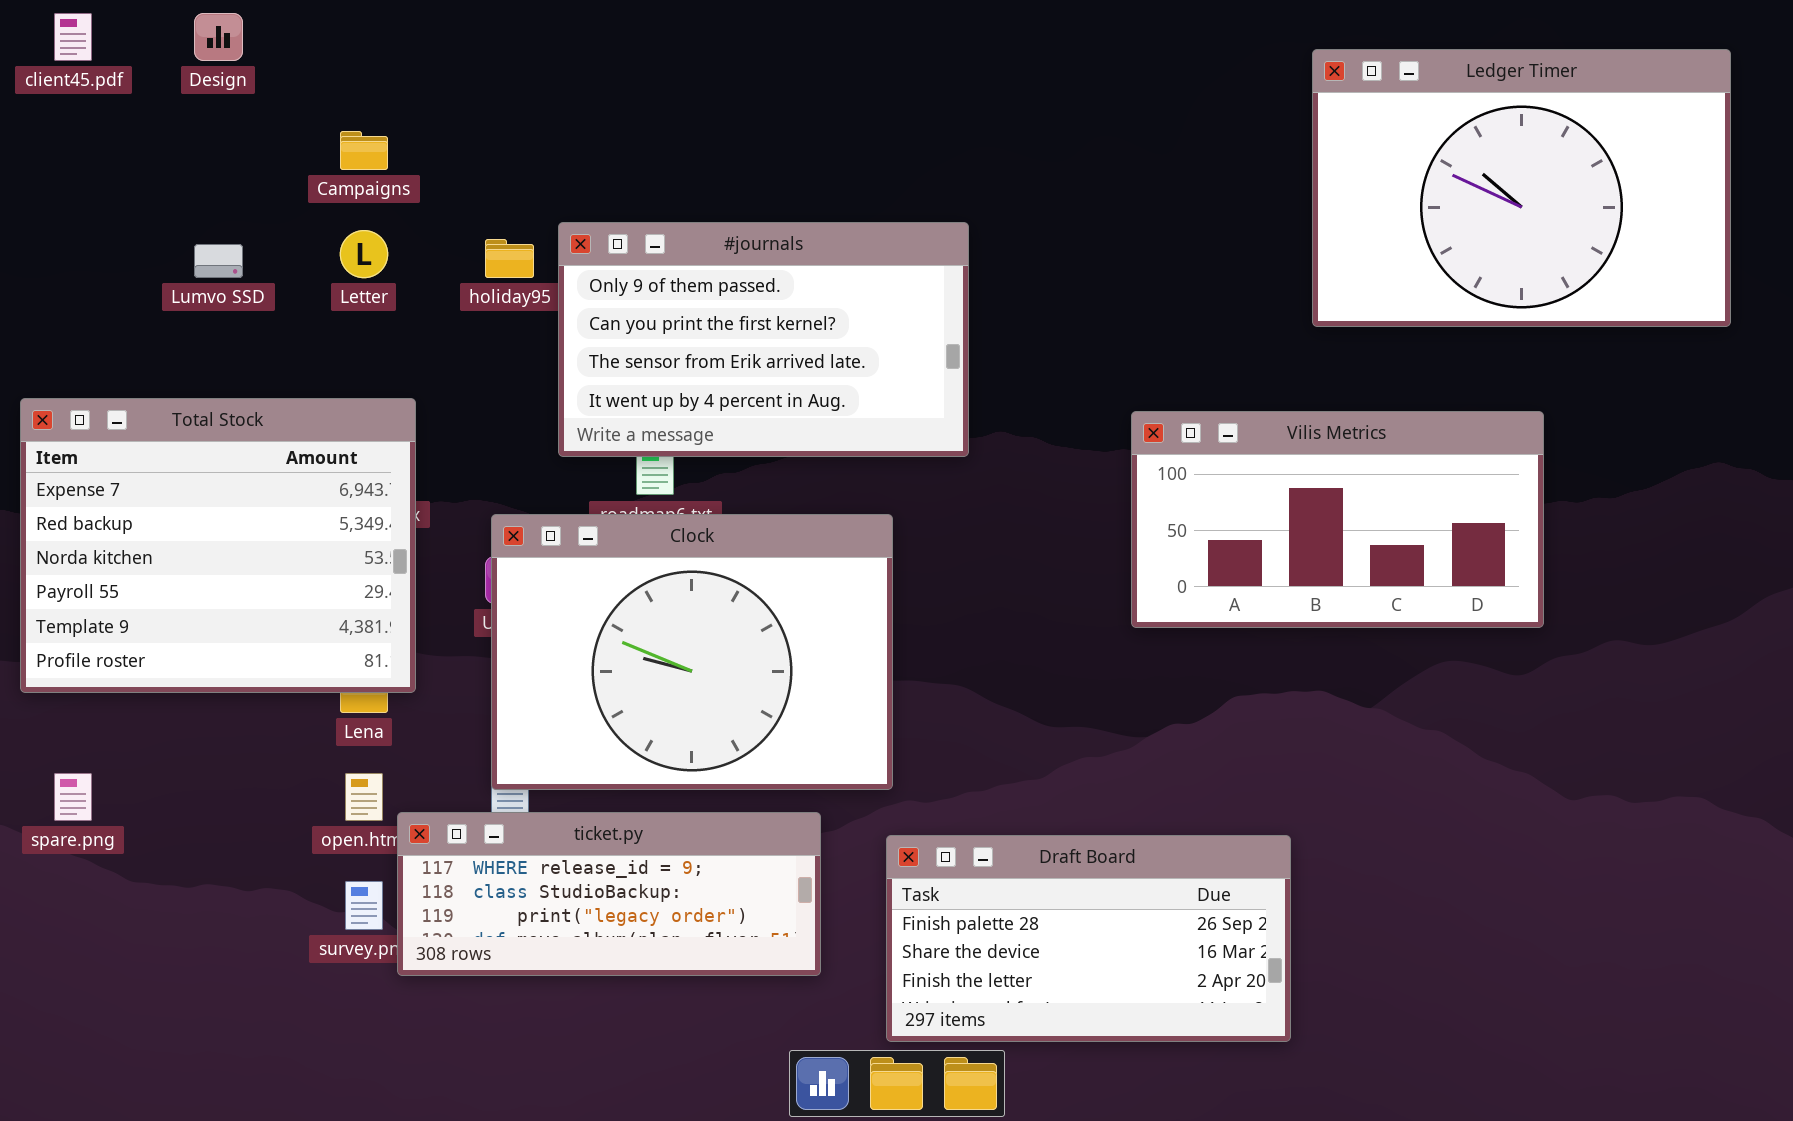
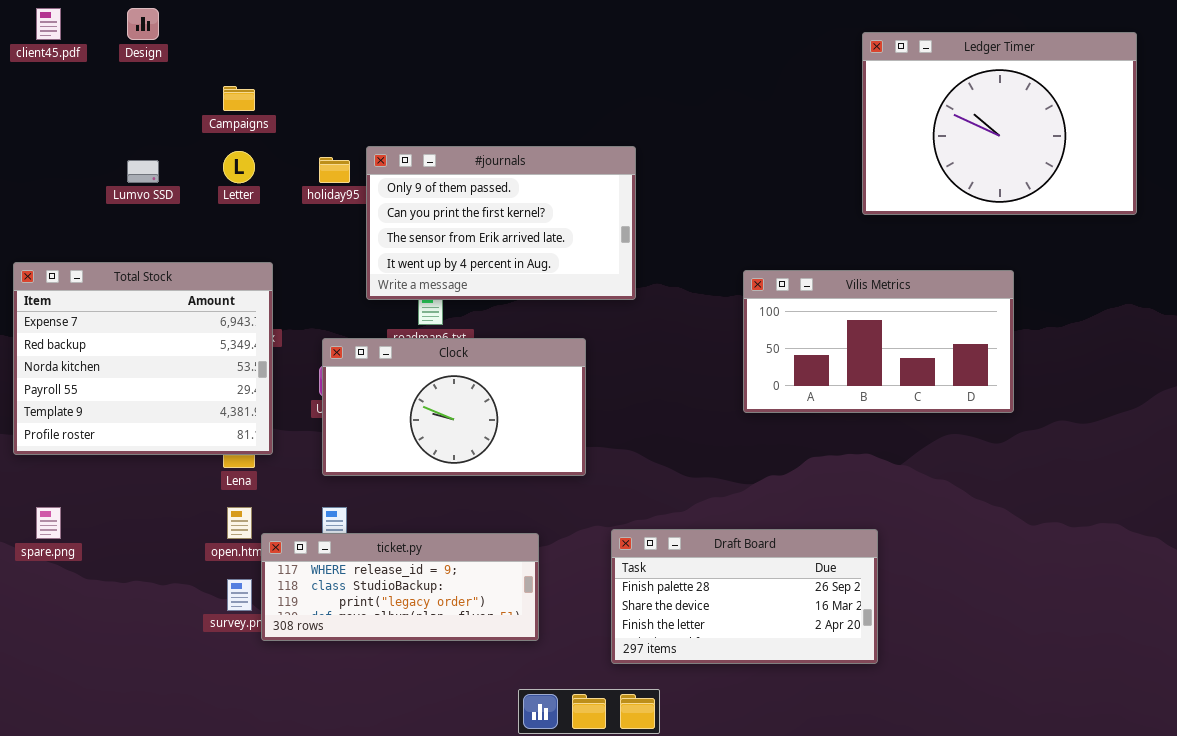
Clock: [491,514,893,790] -> [322,338,586,476], resized
Draft Board: [886,835,1291,1042] -> [611,529,878,664], moved

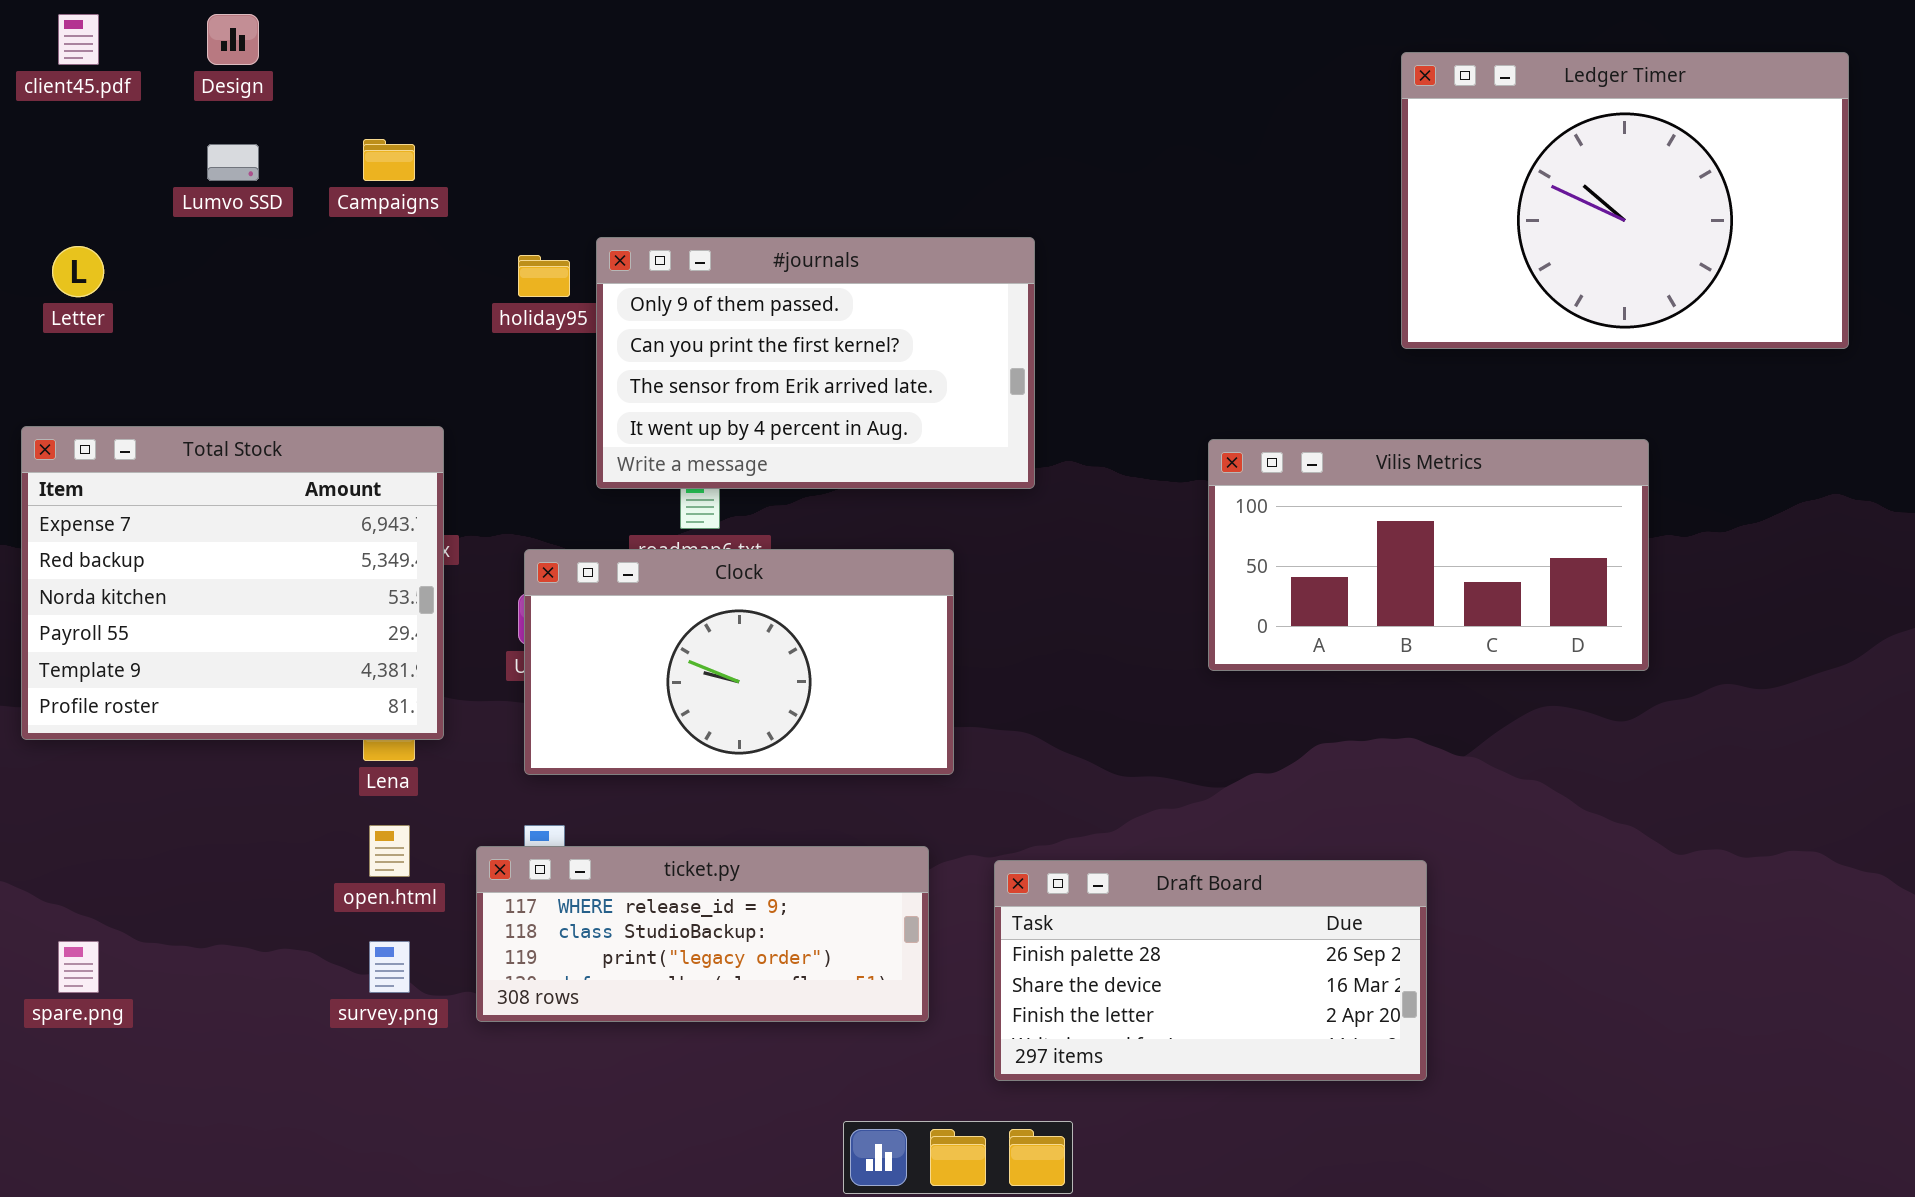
Letter: [223,151,255,183] -> [52,246,104,297], moved
Lumvo SSD: [127,160,159,183] -> [207,144,259,181], moved
spare.png: [36,507,61,539] -> [58,941,99,993], moved
ticket.py: [261,533,539,641] -> [476,846,929,1022], moved

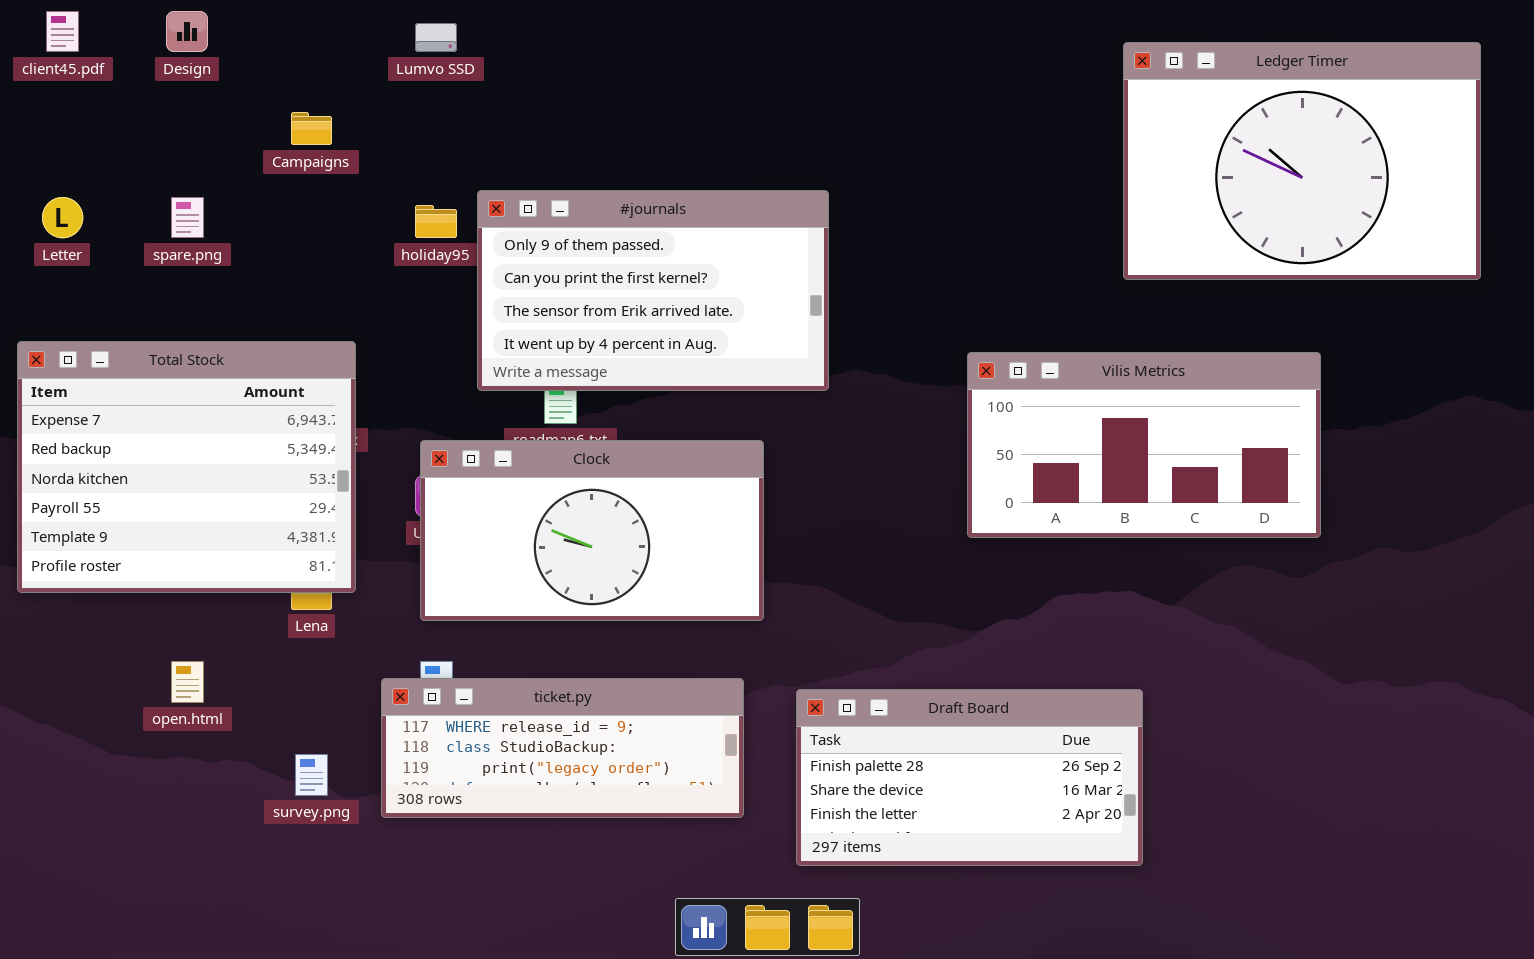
Lumvo SSD: [207,144,259,181] -> [415,23,457,52], moved
open.html: [369,825,410,877] -> [171,661,204,703], moved
spare.png: [58,941,99,993] -> [171,197,204,238], moved

